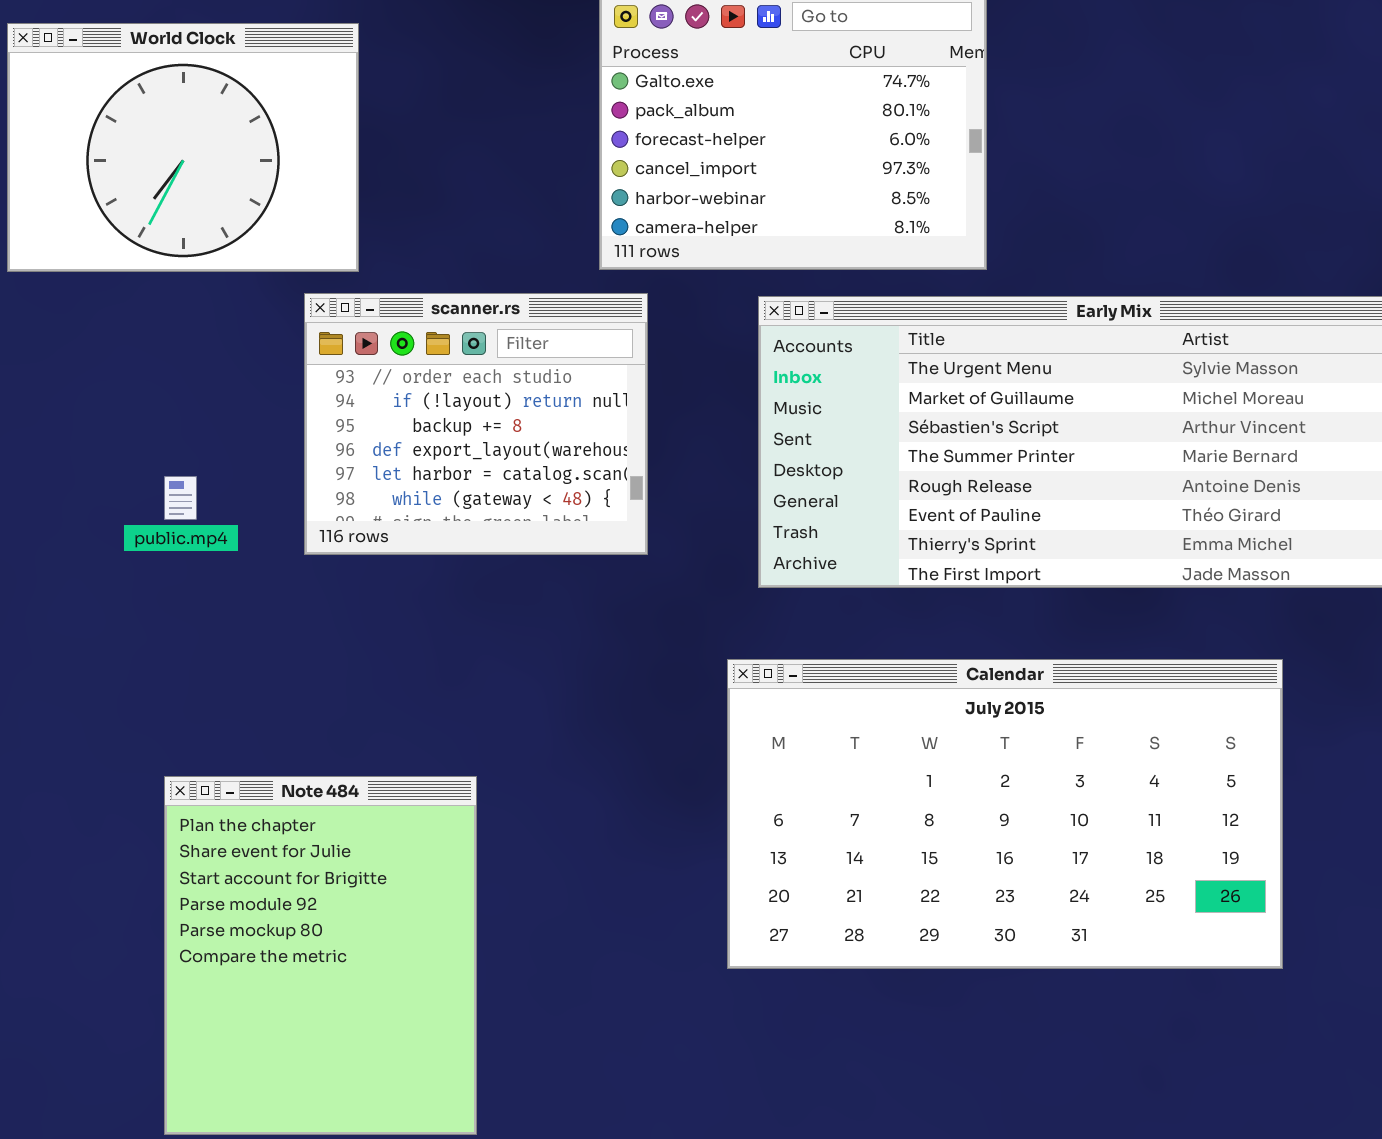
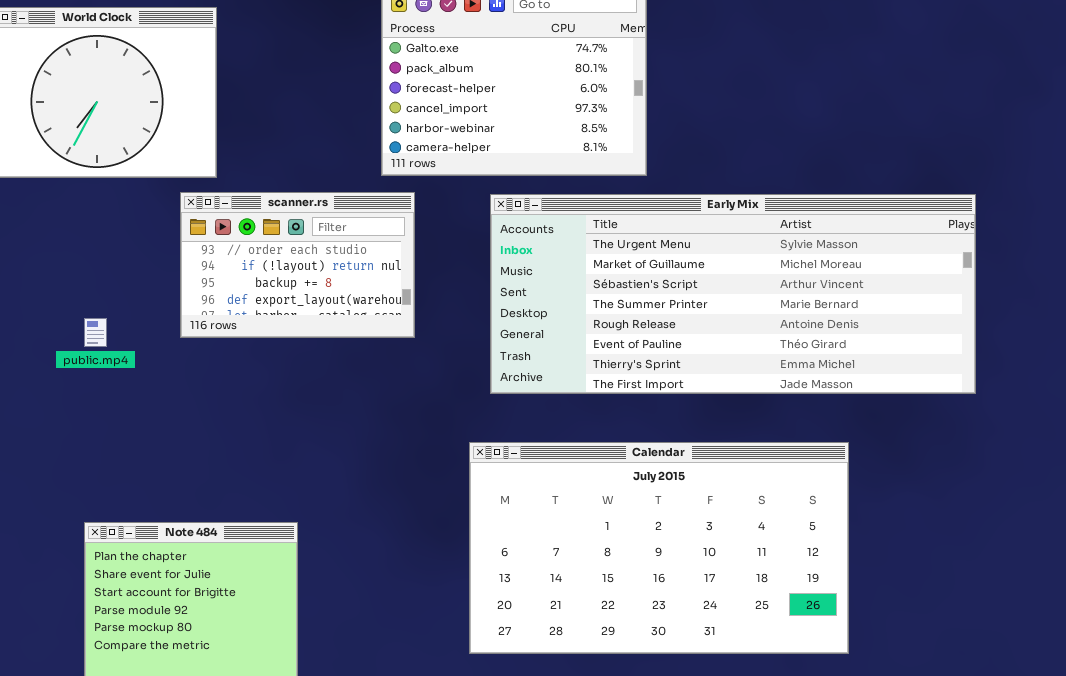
scanner.rs: [304,293,648,555] -> [180,192,415,338], resized

